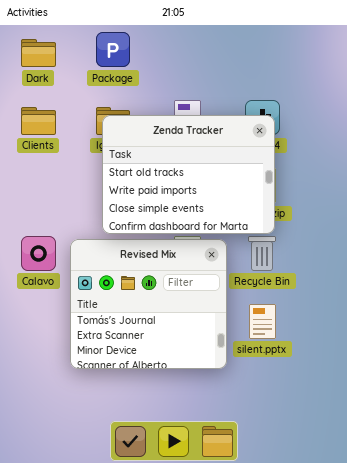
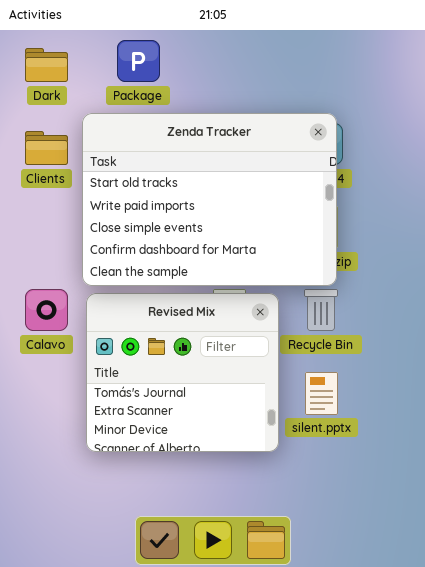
Zenda Tracker: [102,115,275,234] -> [82,113,337,286], resized

